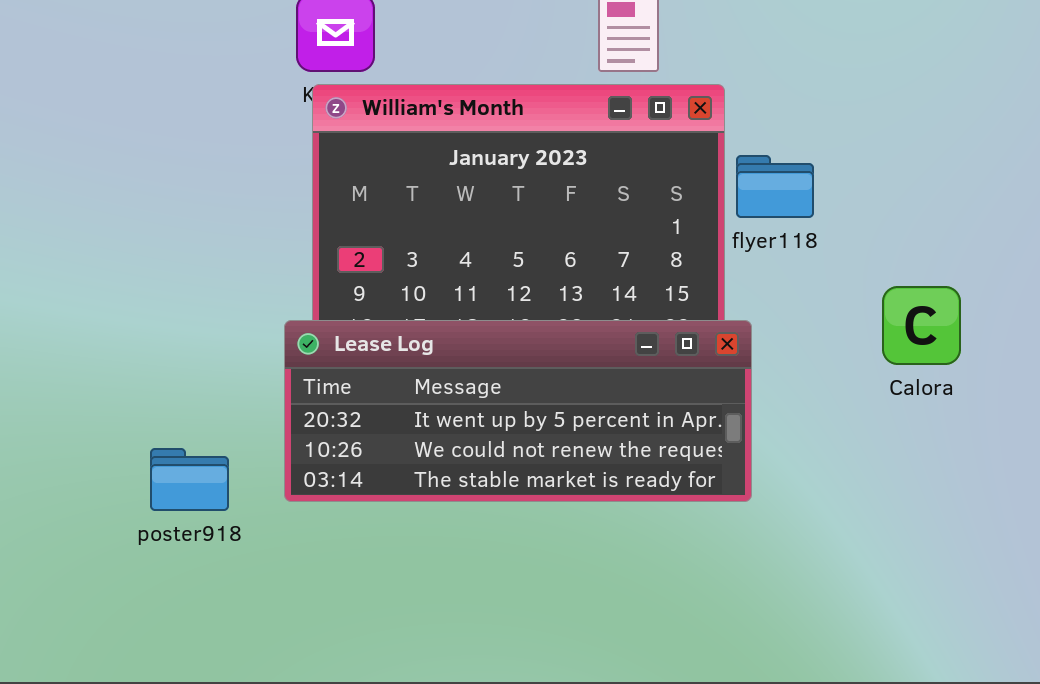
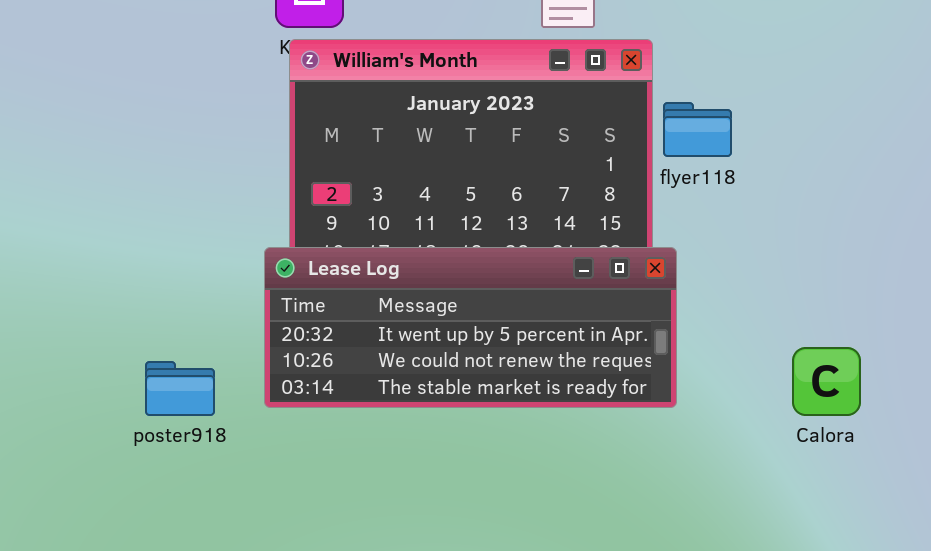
Calora: [882,286,961,365] -> [792,347,861,416], moved

